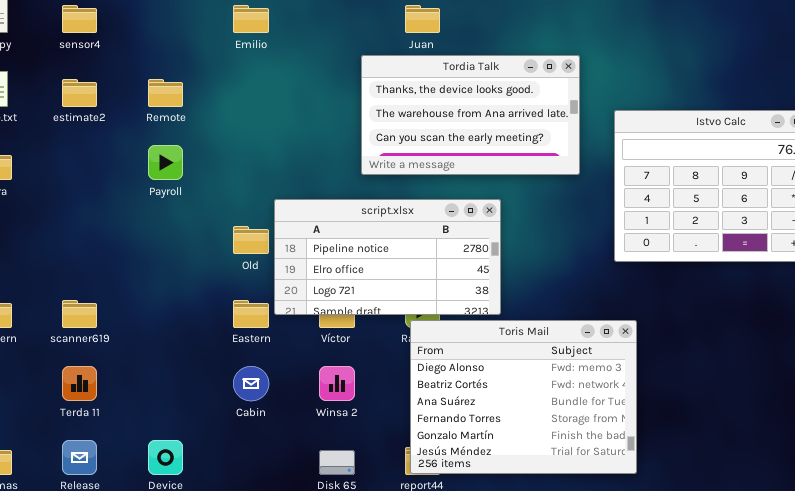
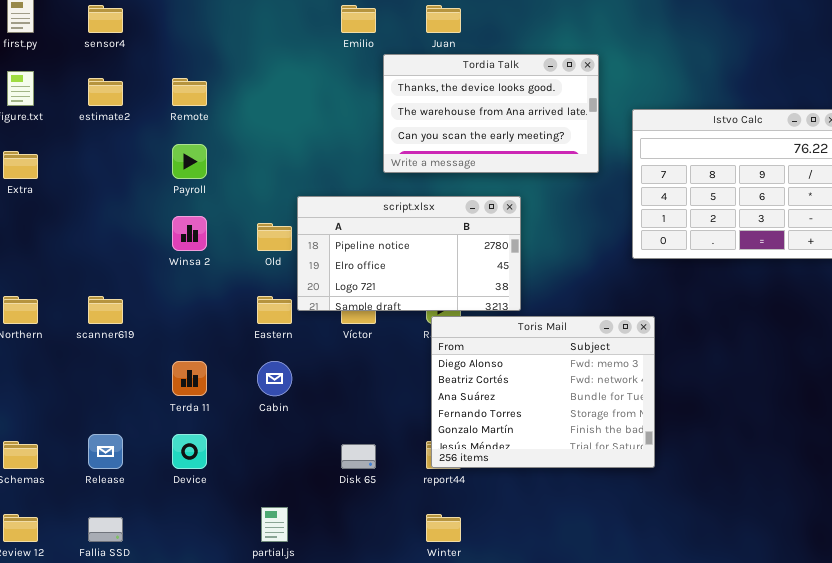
Emilio: [233,5,269,33] -> [341,5,376,33], moved
Terda 11: [62,366,97,401] -> [172,361,207,396], moved
Winsa 2: [319,366,355,401] -> [172,216,207,251], moved

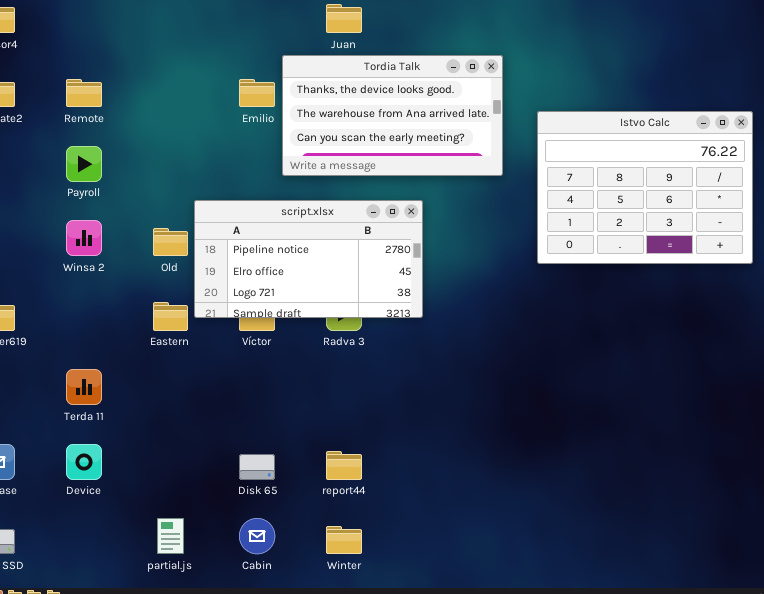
Emilio: [341,5,376,33] -> [239,79,275,107], moved
Toris Mail: [431,316,655,468] -> none, closed
Cabin: [257,361,292,396] -> [239,518,275,554], moved

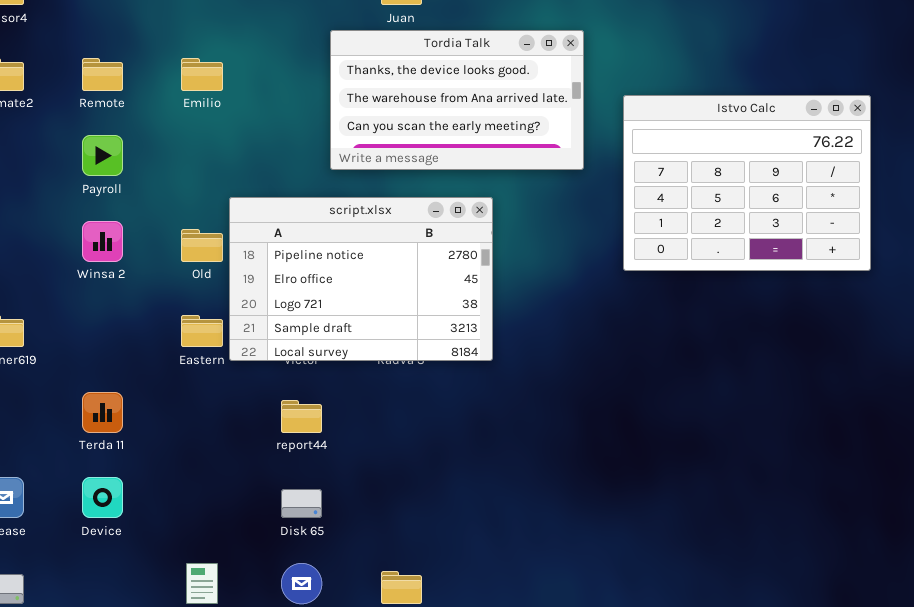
Emilio: [239,79,275,107] -> [181,58,223,91], moved
script.xlsx: [194,200,423,318] -> [229,197,493,361], resized
report44: [326,451,362,480] -> [281,400,322,433], moved

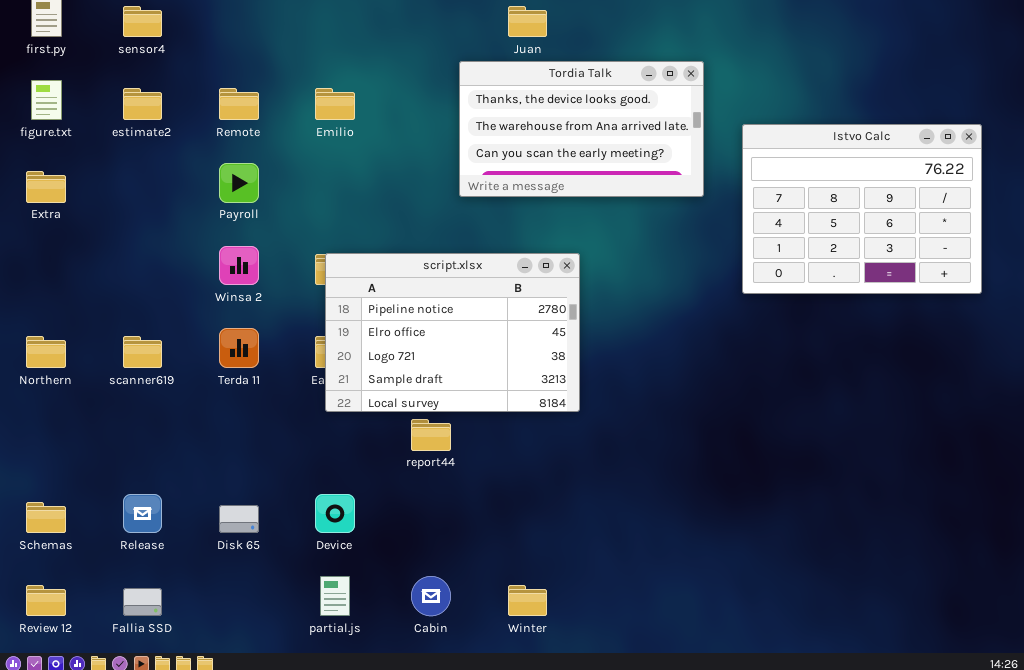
script.xlsx: [229,197,493,361] -> [325,253,580,412], moved
Terda 11: [82,392,123,433] -> [219,328,259,368], moved
Device: [82,477,123,518] -> [315,494,355,533], moved
Disk 65: [281,489,322,518] -> [219,505,259,533], moved

